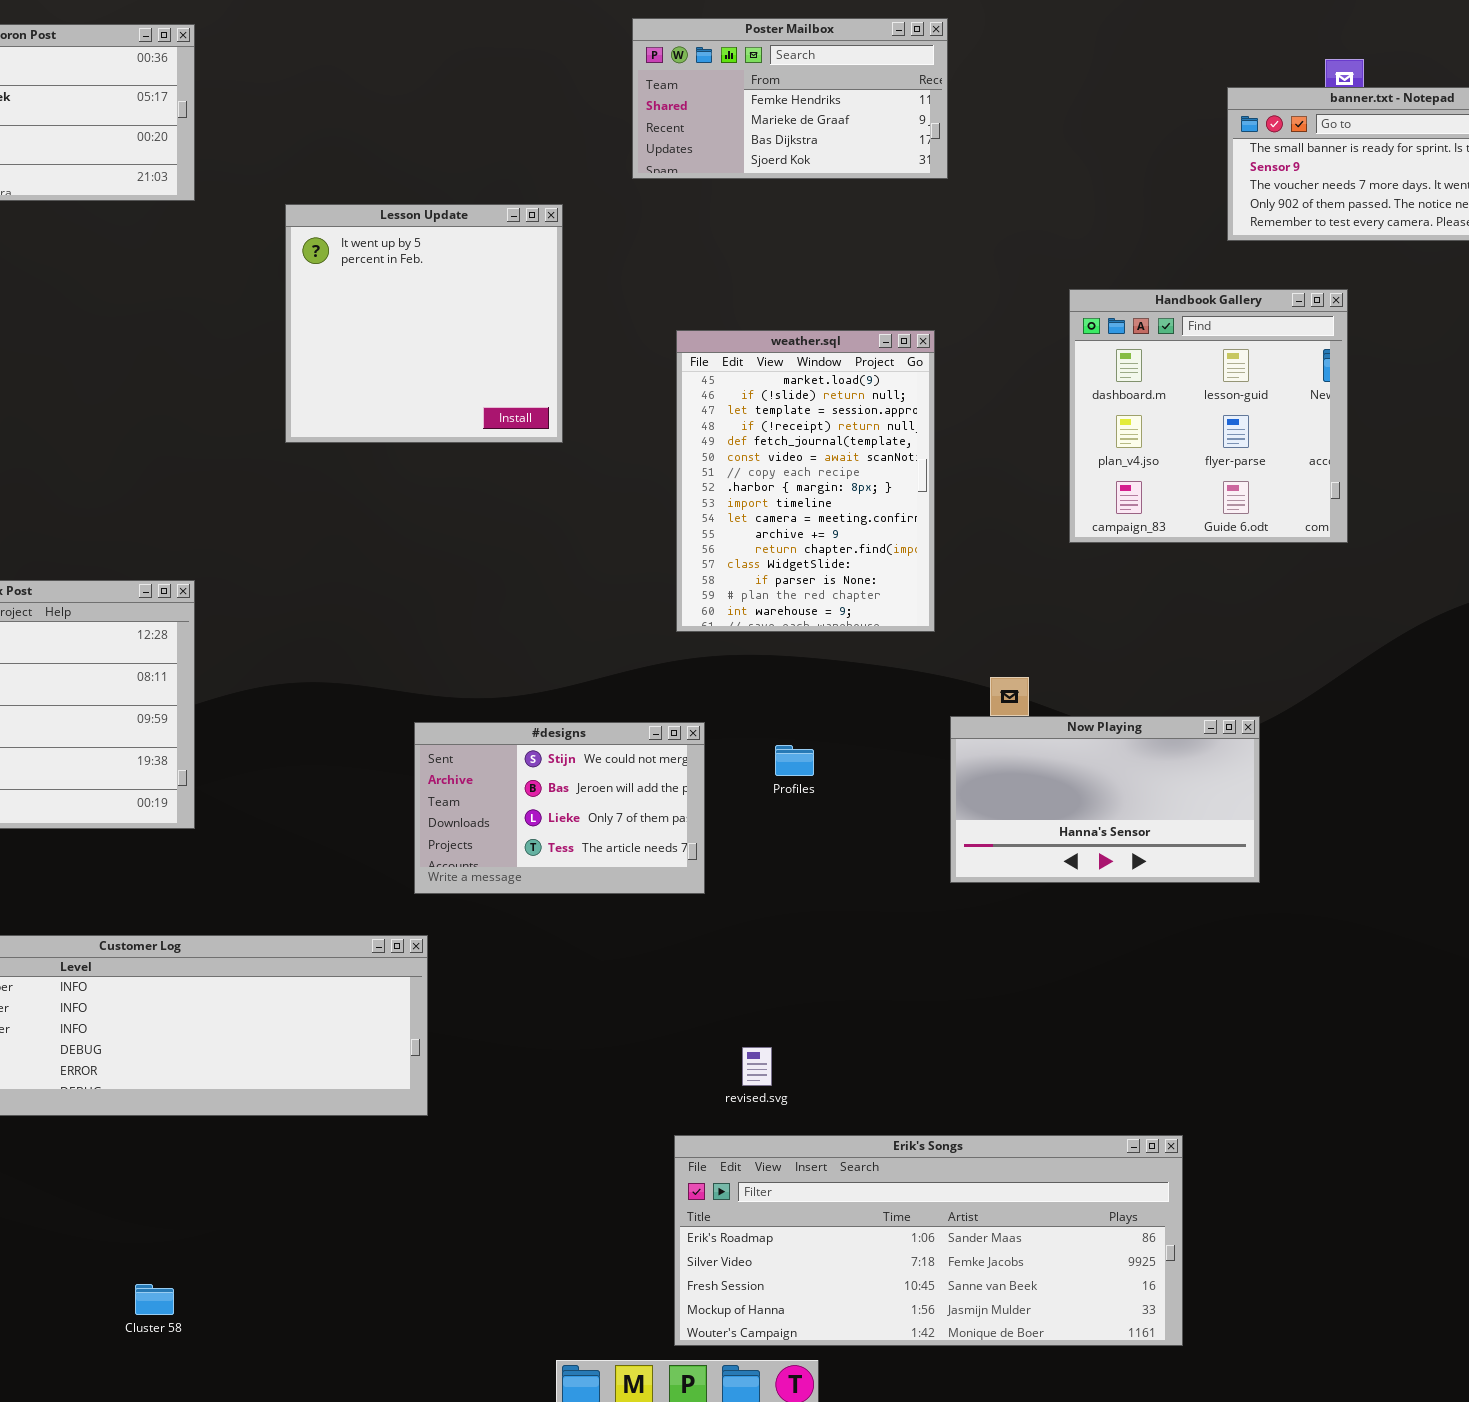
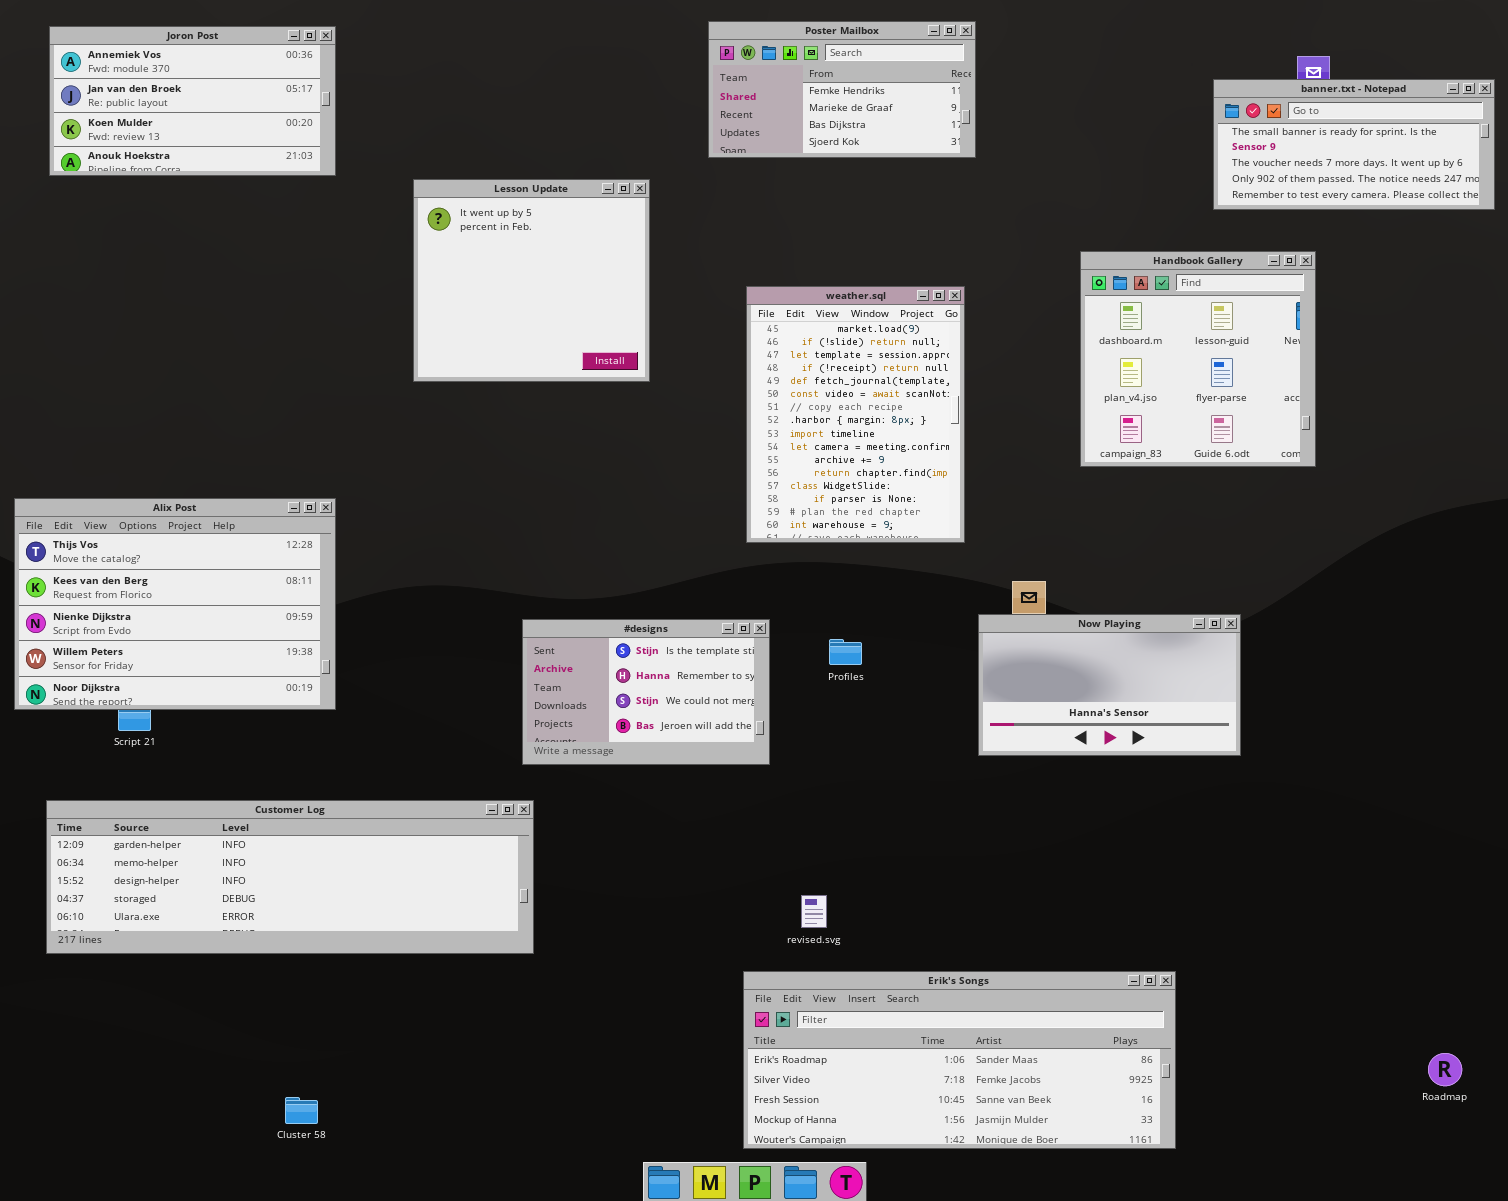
#designs: [414,722,705,894] -> [522,619,770,765], scrolled up 2 rows

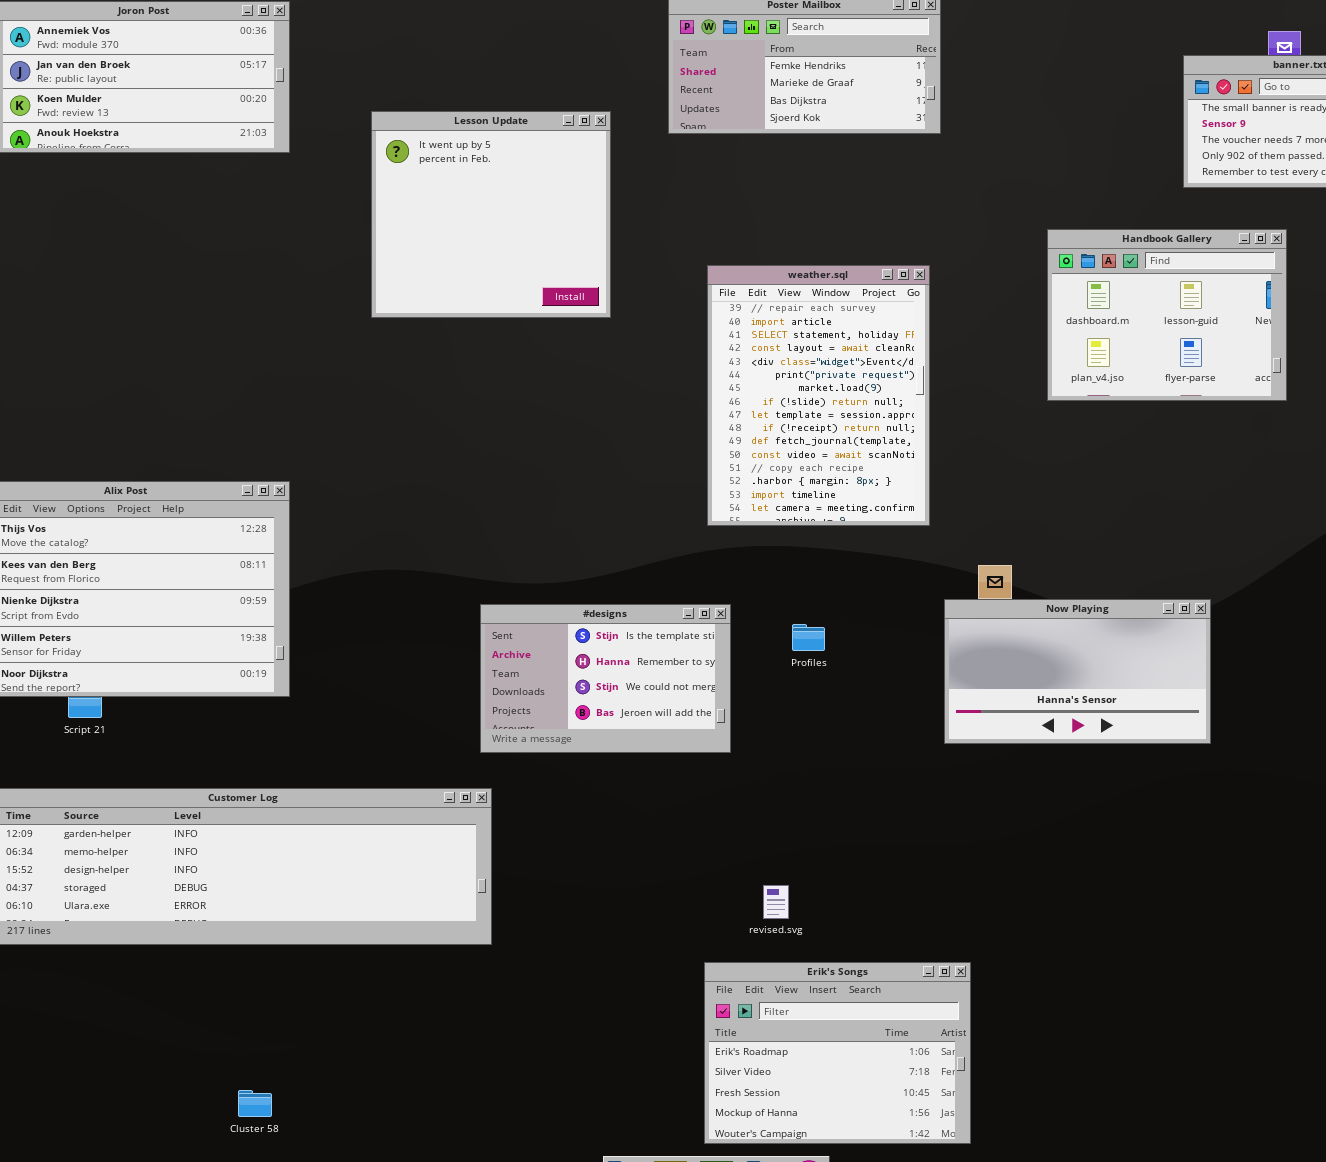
Lesson Update: [413,179,650,382] -> [371,111,611,318], moved
Handbook Gallery: [1080,251,1316,467] -> [1047,229,1287,401], resized
weather.sql: [746,286,965,543] -> [707,265,930,526], scrolled up 6 rows
Erik's Songs: [743,971,1176,1149] -> [704,962,971,1144], resized

